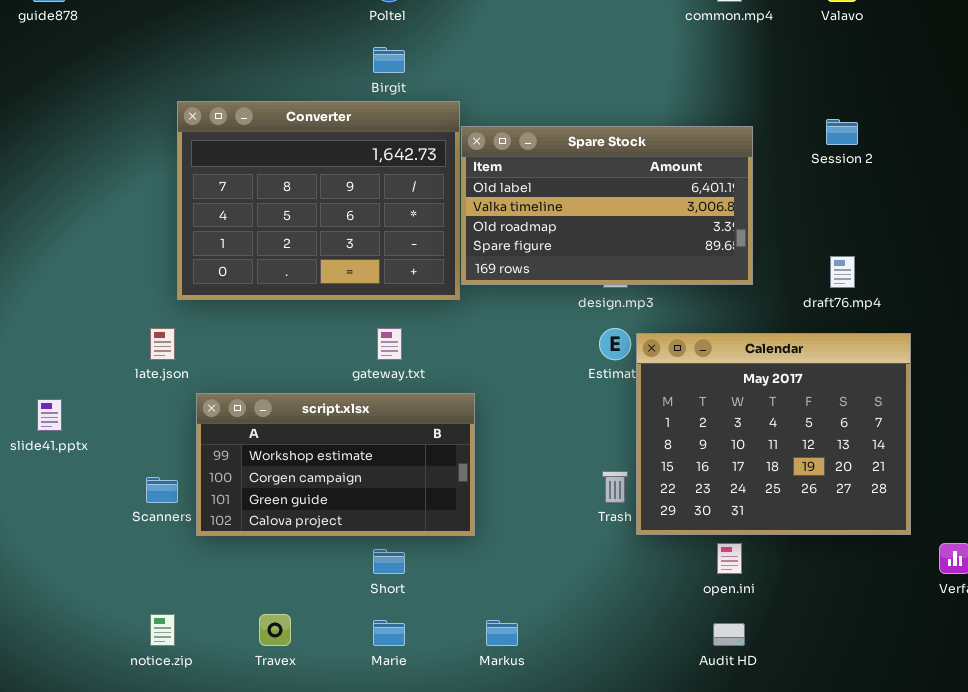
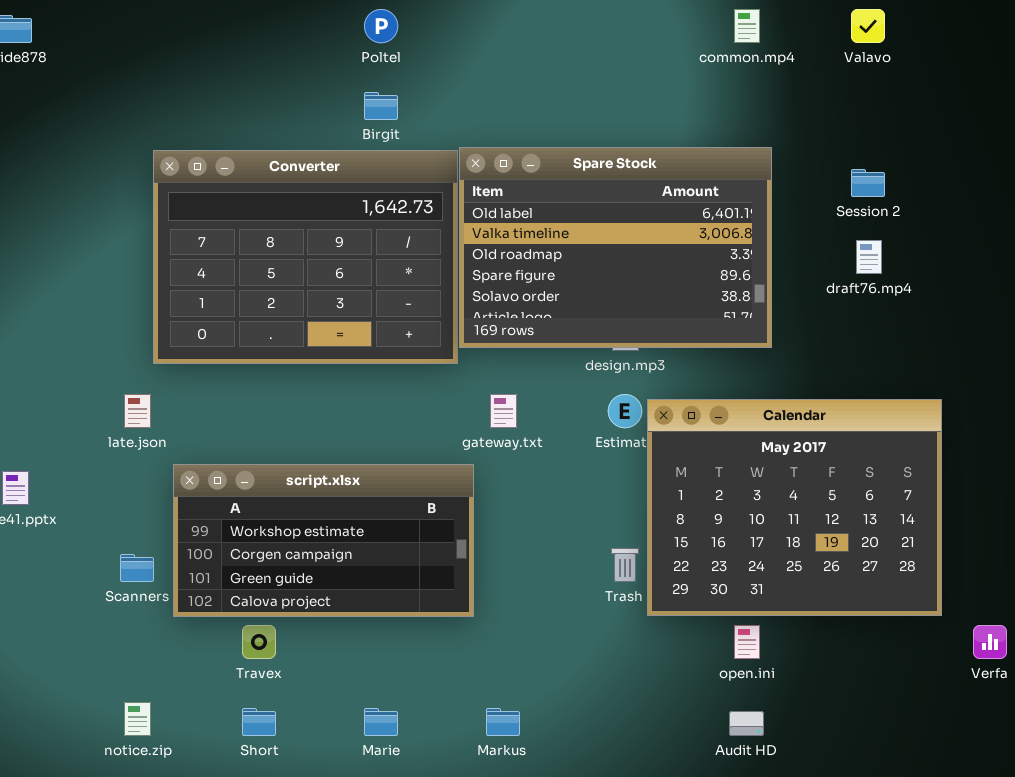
Spare Stock: [461,126,753,285] -> [459,147,772,348], resized
draft76.mp4: [830,256,855,288] -> [856,240,882,274], moved
gateway.txt: [377,328,402,360] -> [490,394,517,428], moved
Short: [373,549,405,574] -> [242,708,276,736], moved
Travex: [259,614,291,646] -> [242,625,276,659], moved

